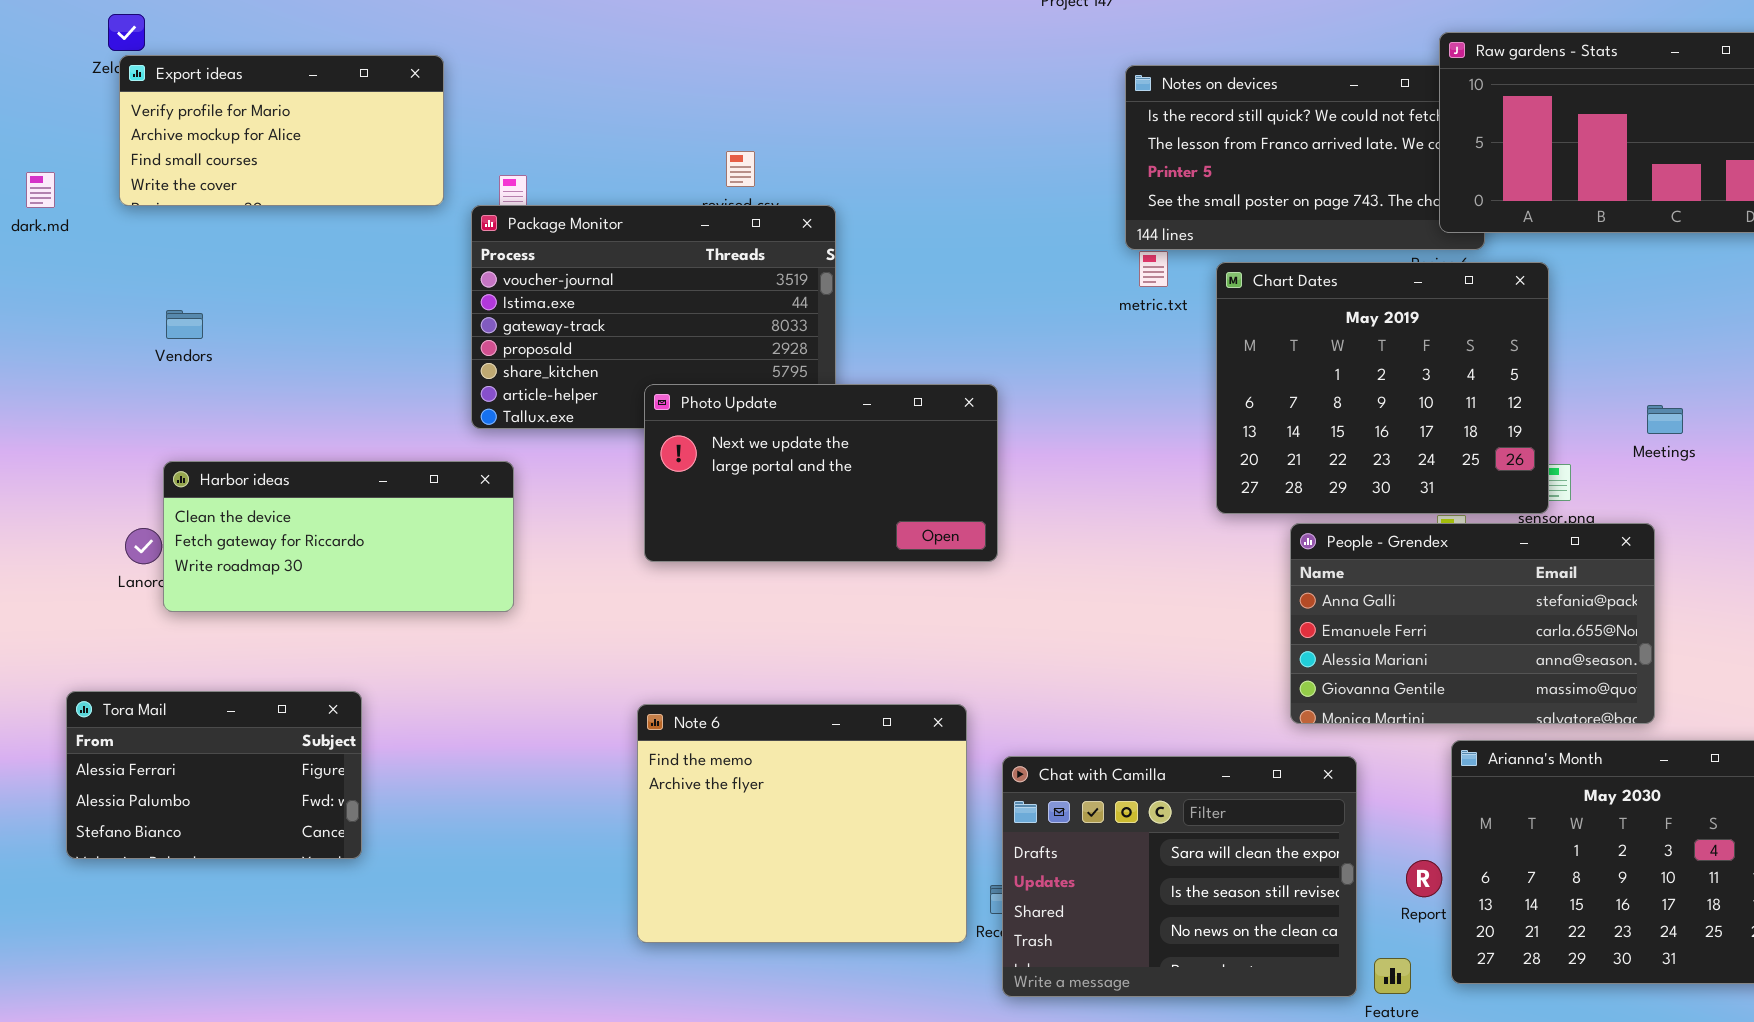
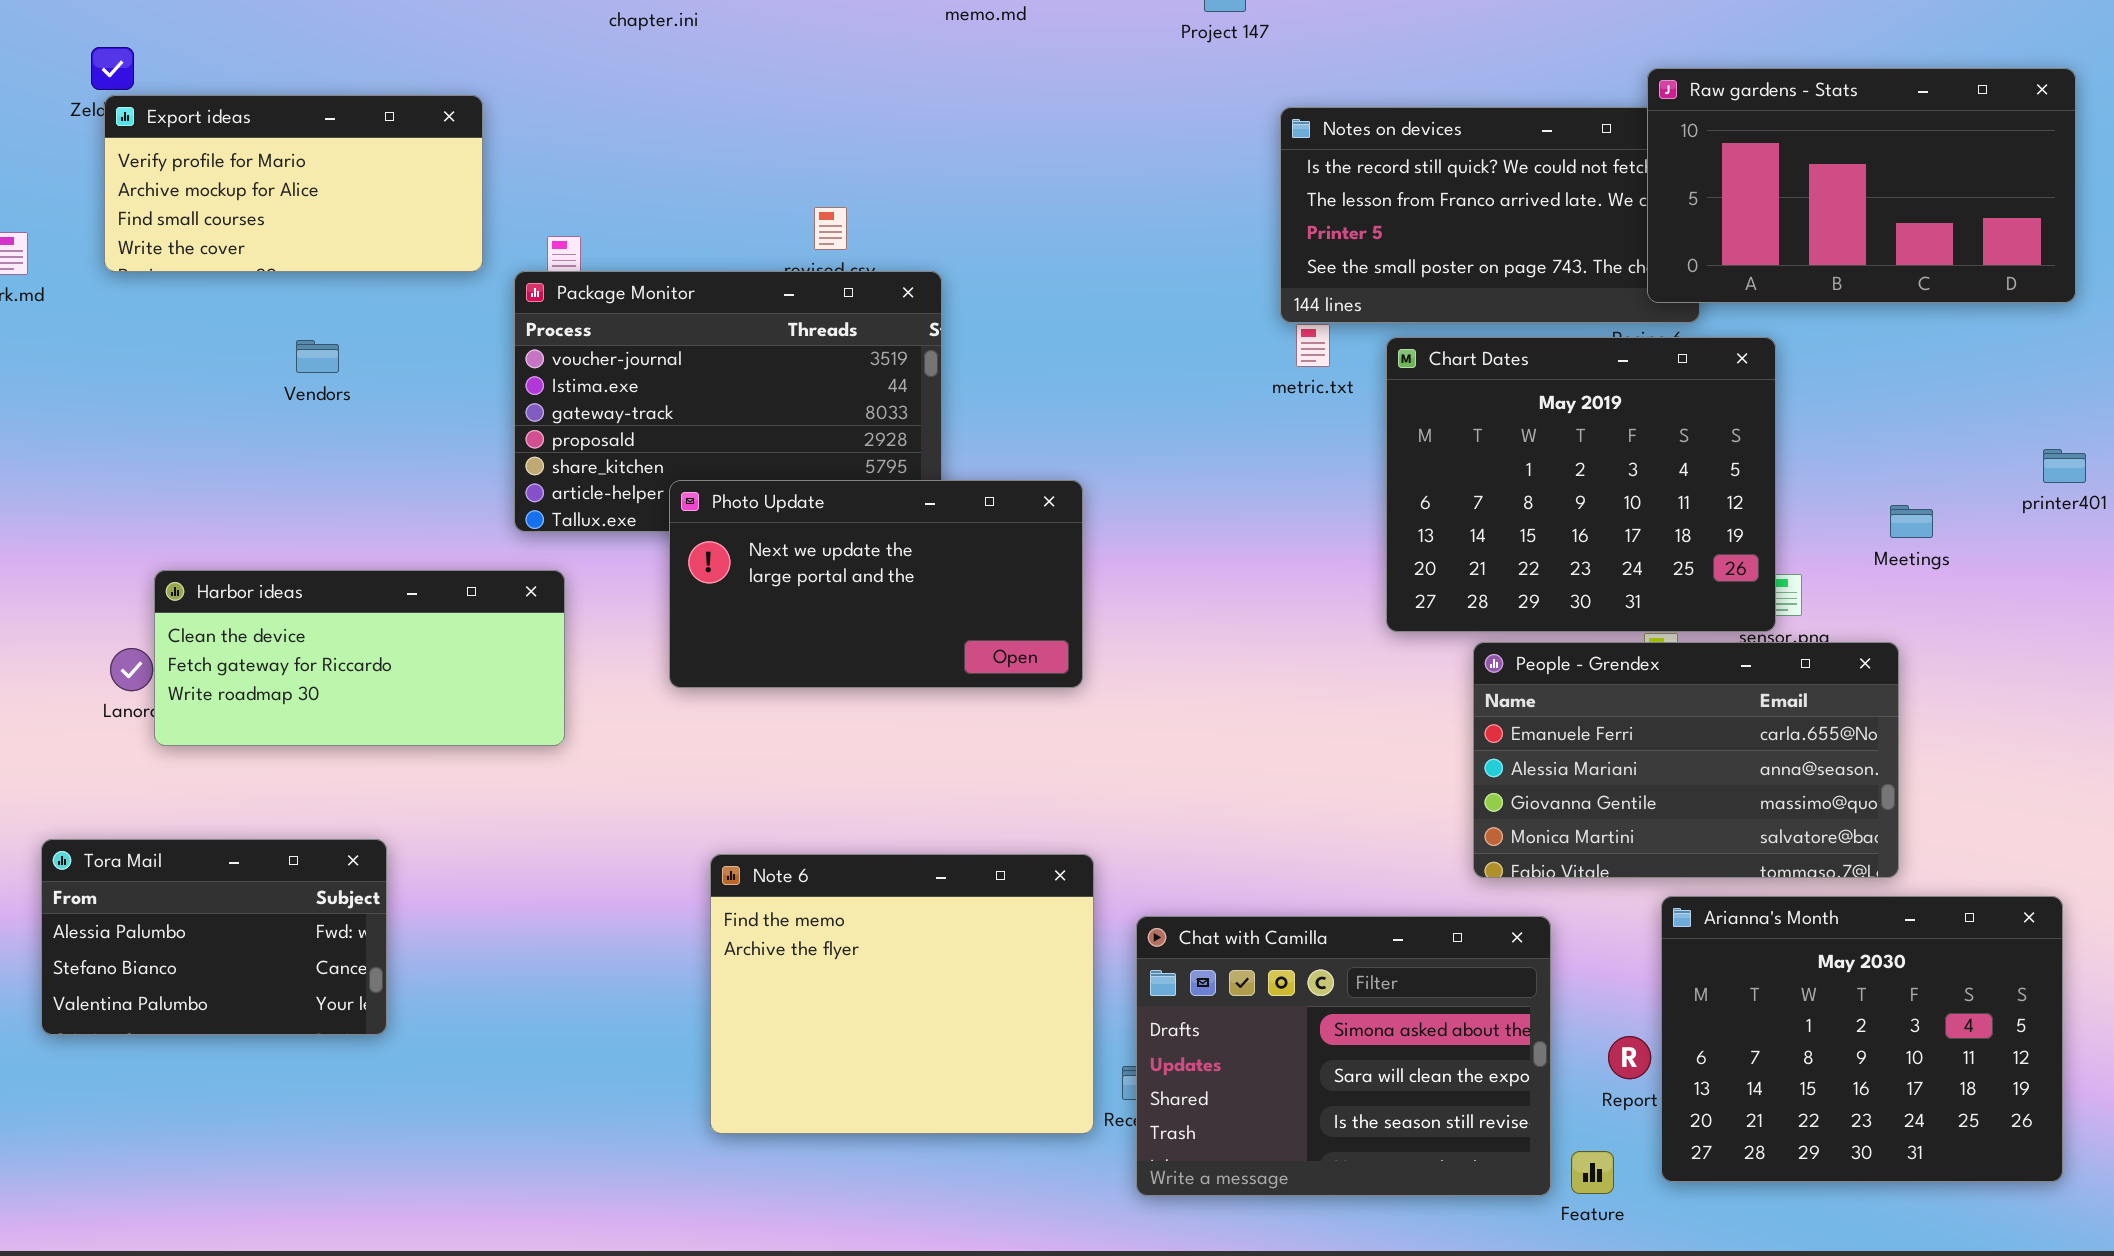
Vendors: [166,310,203,339] -> [296,340,339,373], moved
Photo Update: [644,384,998,562] -> [669,480,1083,688], moved
People - Grendex: [1290,523,1655,724] -> [1473,642,1899,878], scrolled down 1 row
Tora Mail: [66,691,362,859] -> [41,839,387,1035], scrolled down 1 row
Chat with Camilla: [1002,756,1357,997] -> [1136,916,1551,1196], scrolled up 1 row

